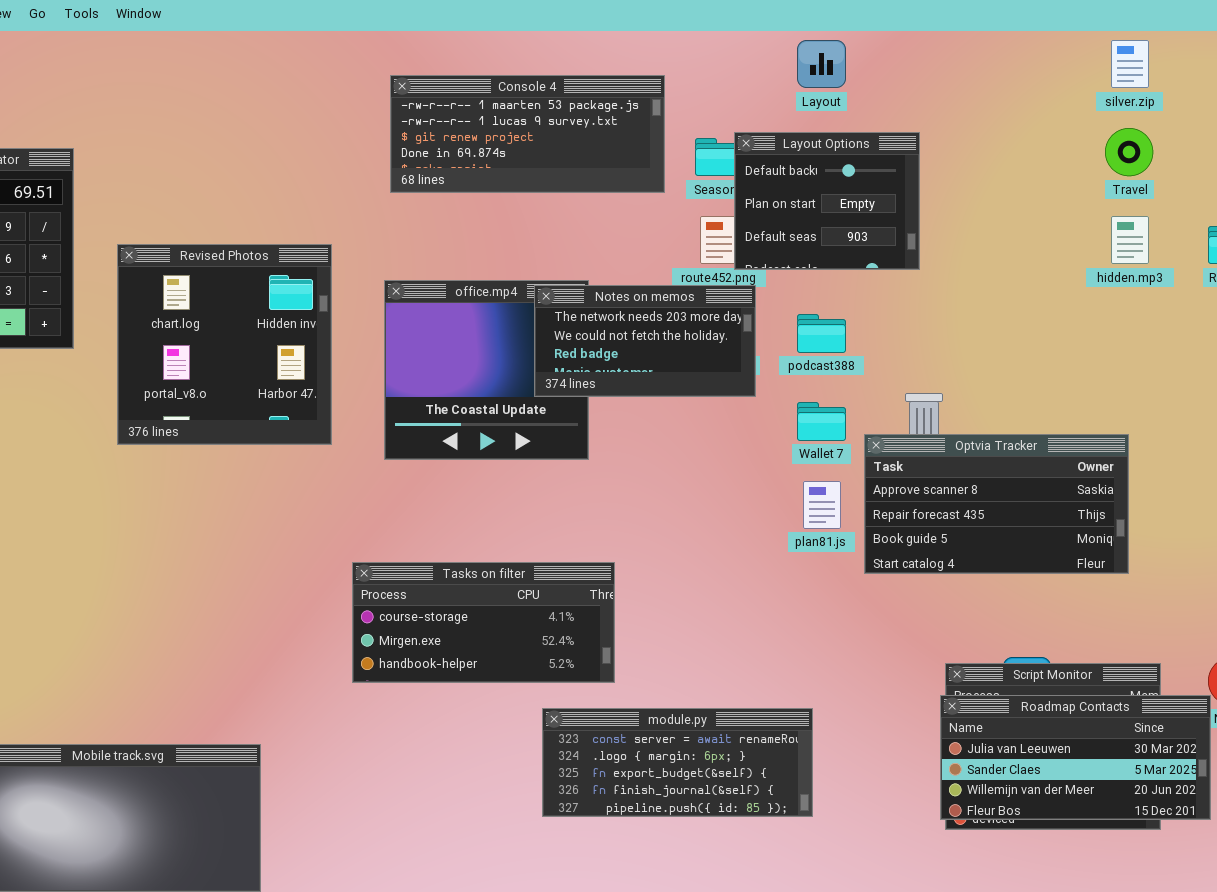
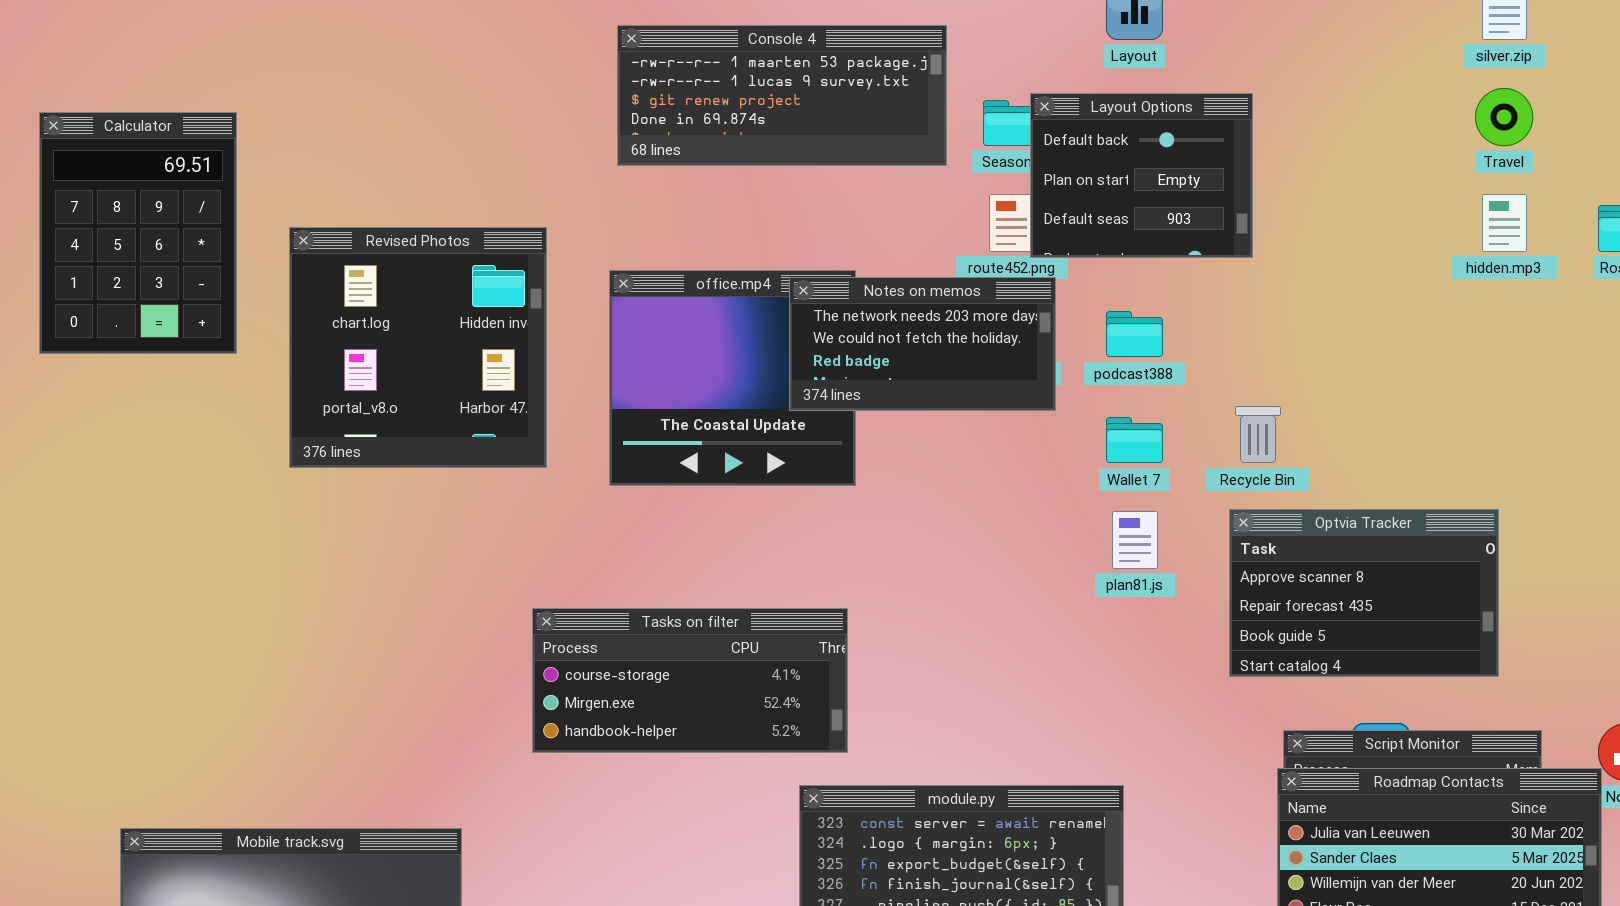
Optvia Tracker: [864,434,1129,574] -> [1229,509,1499,677], moved, resized
Tasks on filter: [352,562,615,683] -> [532,608,848,753], moved

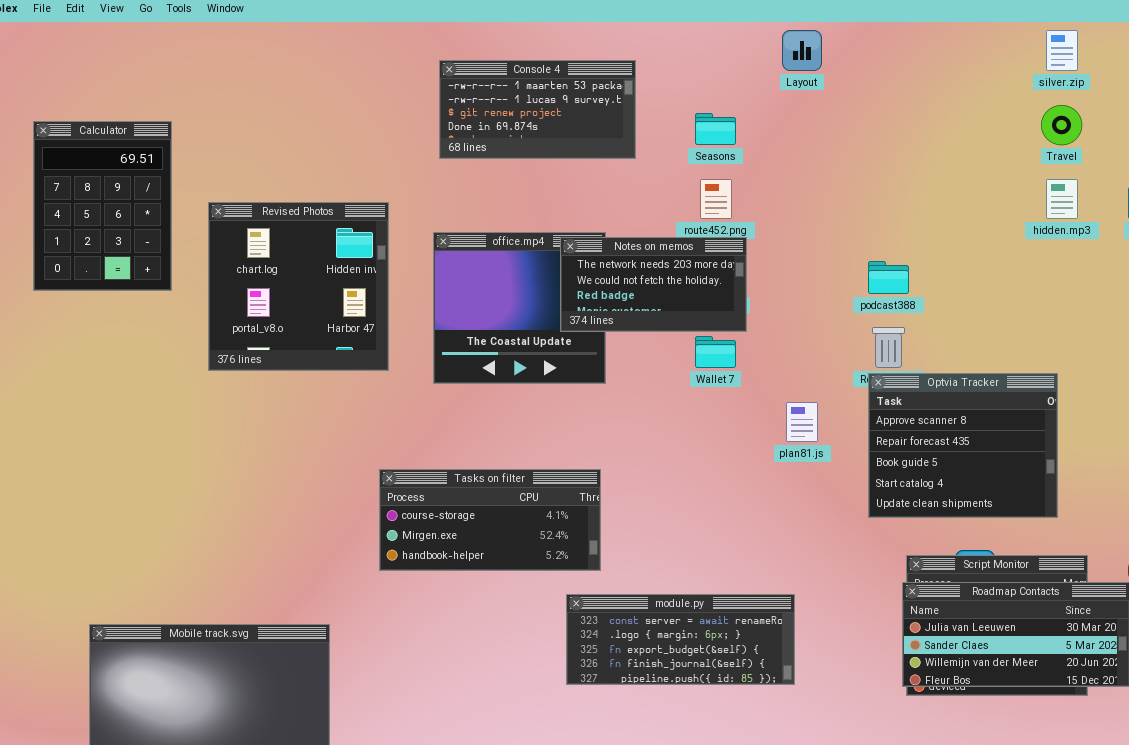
Console 4: [617,25,947,166] -> [439,60,636,159], resized
Layout Options: [1030,93,1253,258] -> none, closed
podcast388: [1106,311,1163,357] -> [868,261,909,294], moved
Wallet 7: [1106,417,1163,463] -> [695,336,736,368], moved
Optvia Tracker: [1229,509,1499,677] -> [868,373,1058,518], resized

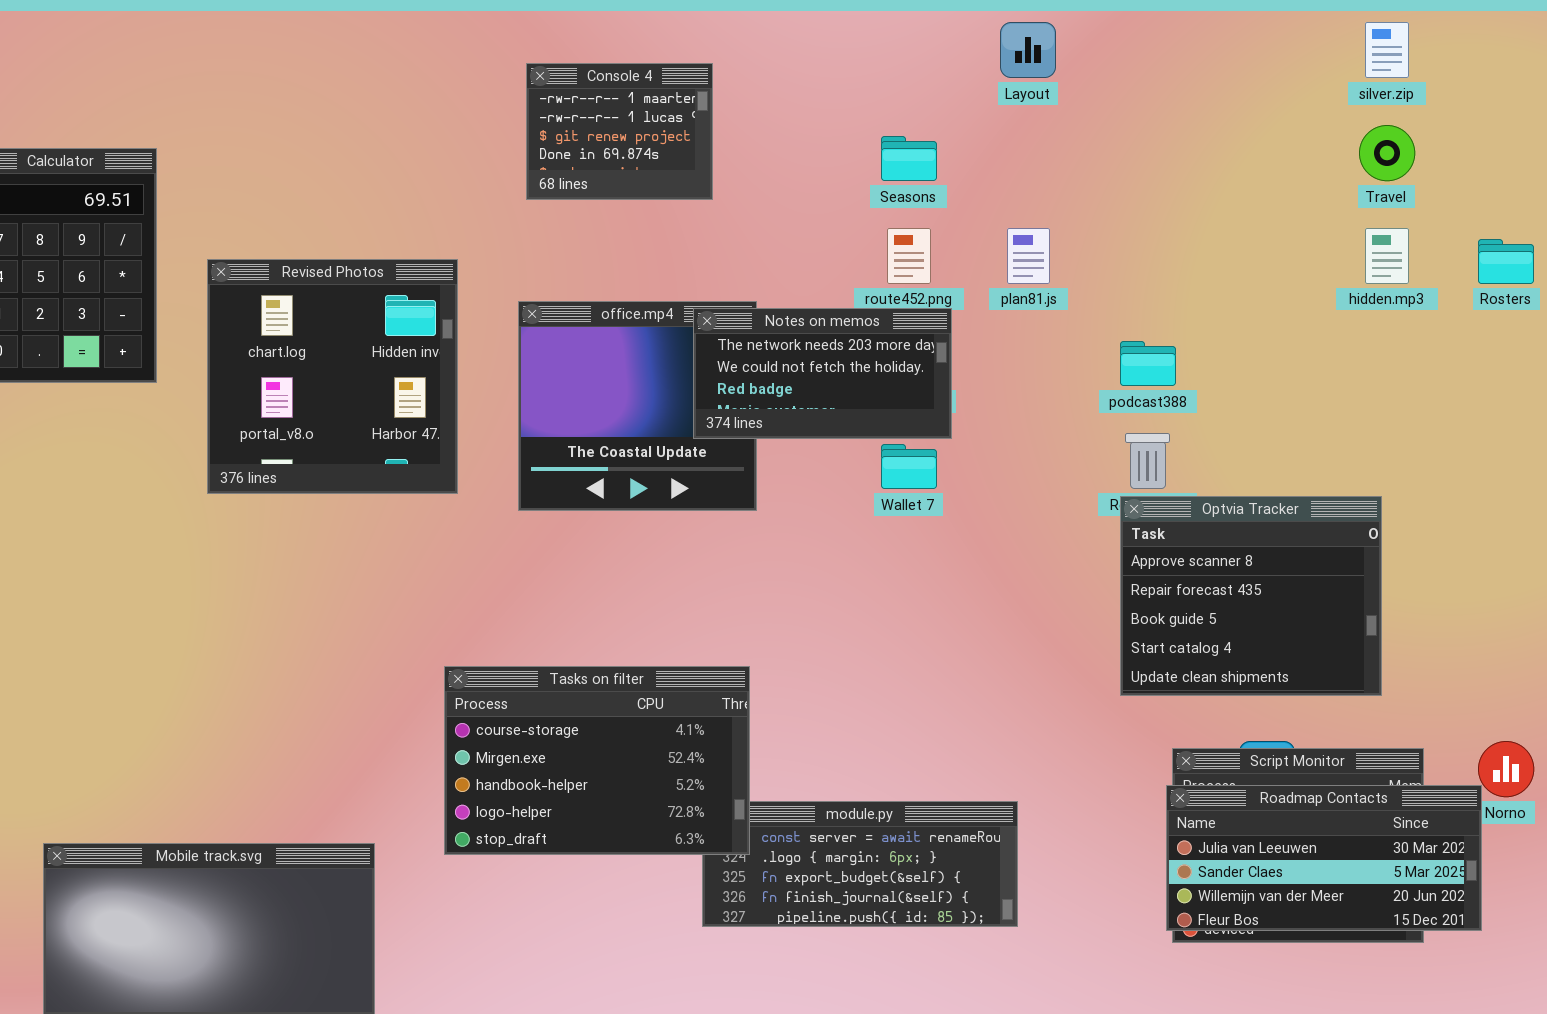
Console 4: [439,60,636,159] -> [526,63,713,200], resized
plan81.js: [786,402,818,442] -> [1007,228,1050,284], moved
Tasks on filter: [379,469,601,571] -> [444,666,750,855], moved, resized

